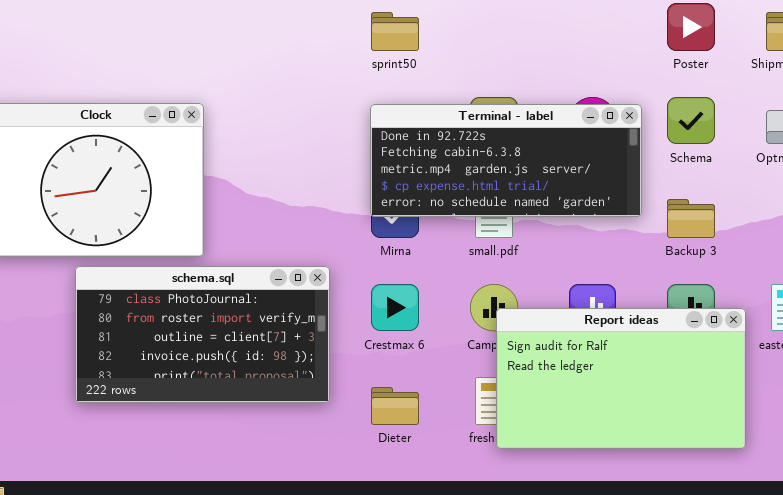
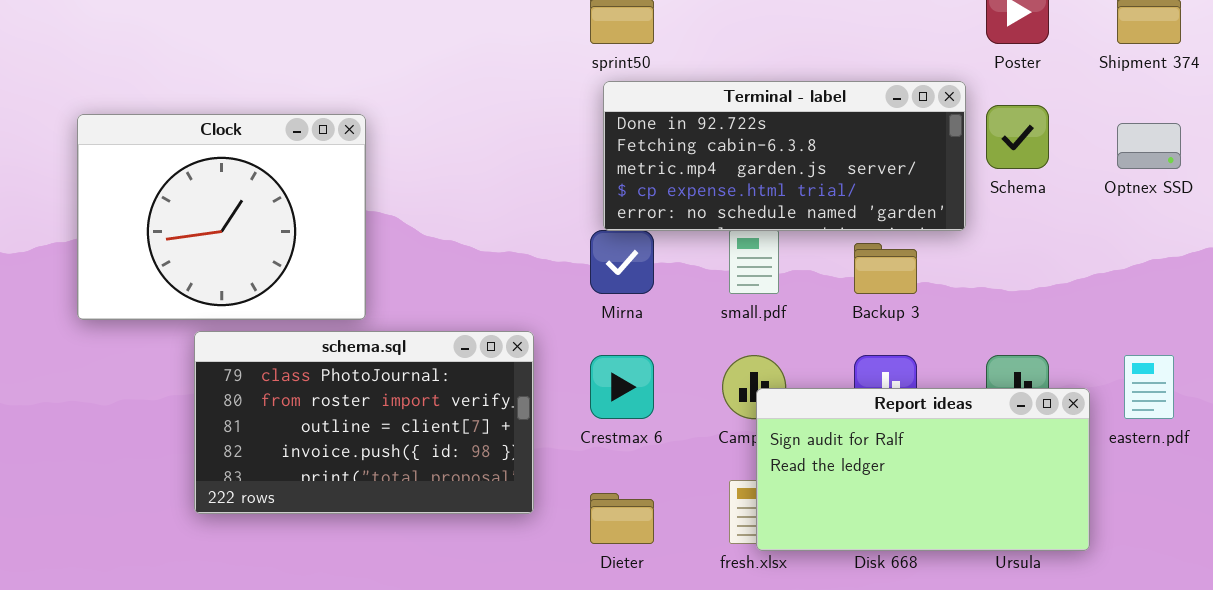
Terminal - label: [370,104,642,217] -> [603,81,966,231], moved
Backup 3: [667,199,715,238] -> [854,243,917,294], moved
Report ideas: [496,308,746,449] -> [756,388,1090,551], resized

